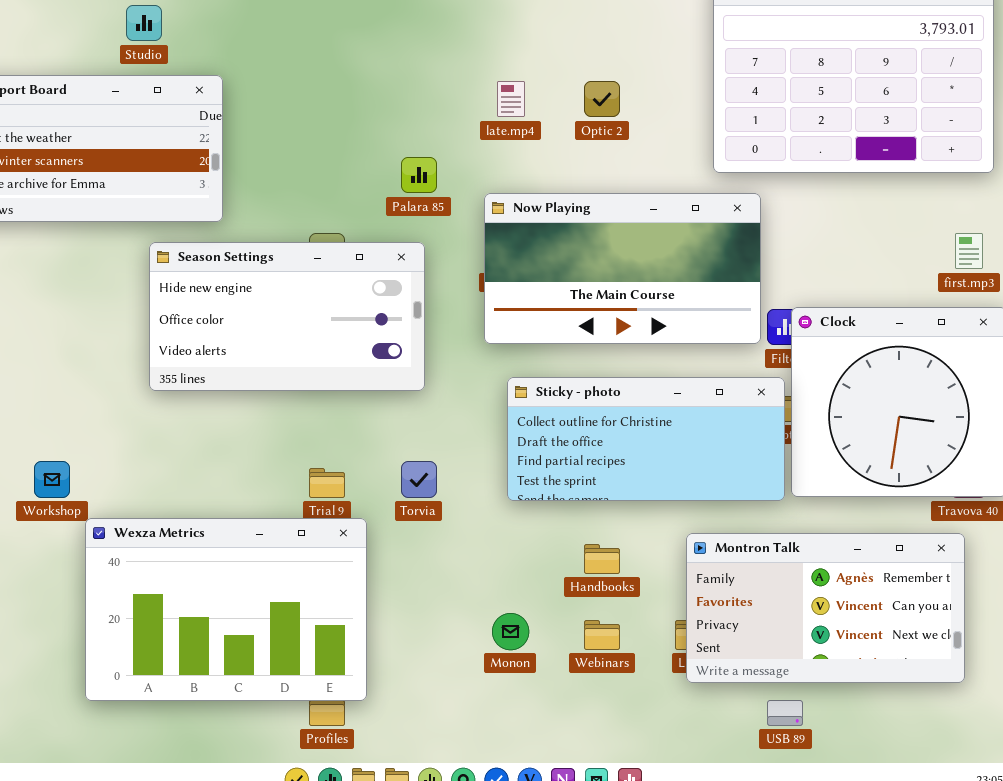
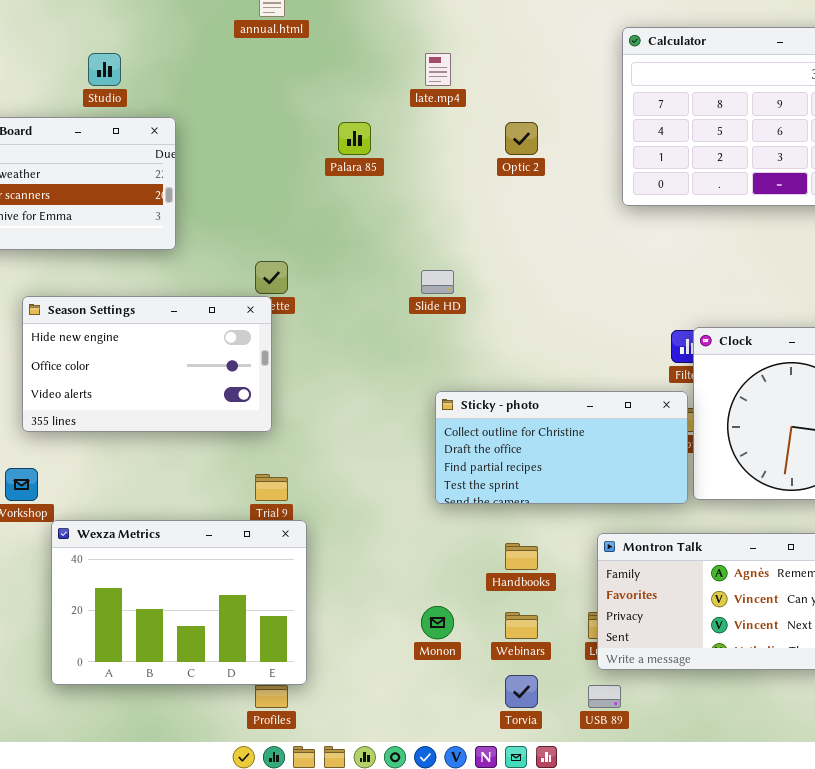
late.mp4: [497,81,525,117] -> [425,53,451,86], moved
Palara 85: [401,157,437,193] -> [338,122,371,155], moved
Now Playing: [484,193,761,344] -> none, closed
Season Settings: [149,242,425,391] -> [22,296,272,432], moved
Torvia: [401,461,437,498] -> [505,675,538,708], moved
USB 89: [767,700,803,726] -> [588,685,621,708], moved

